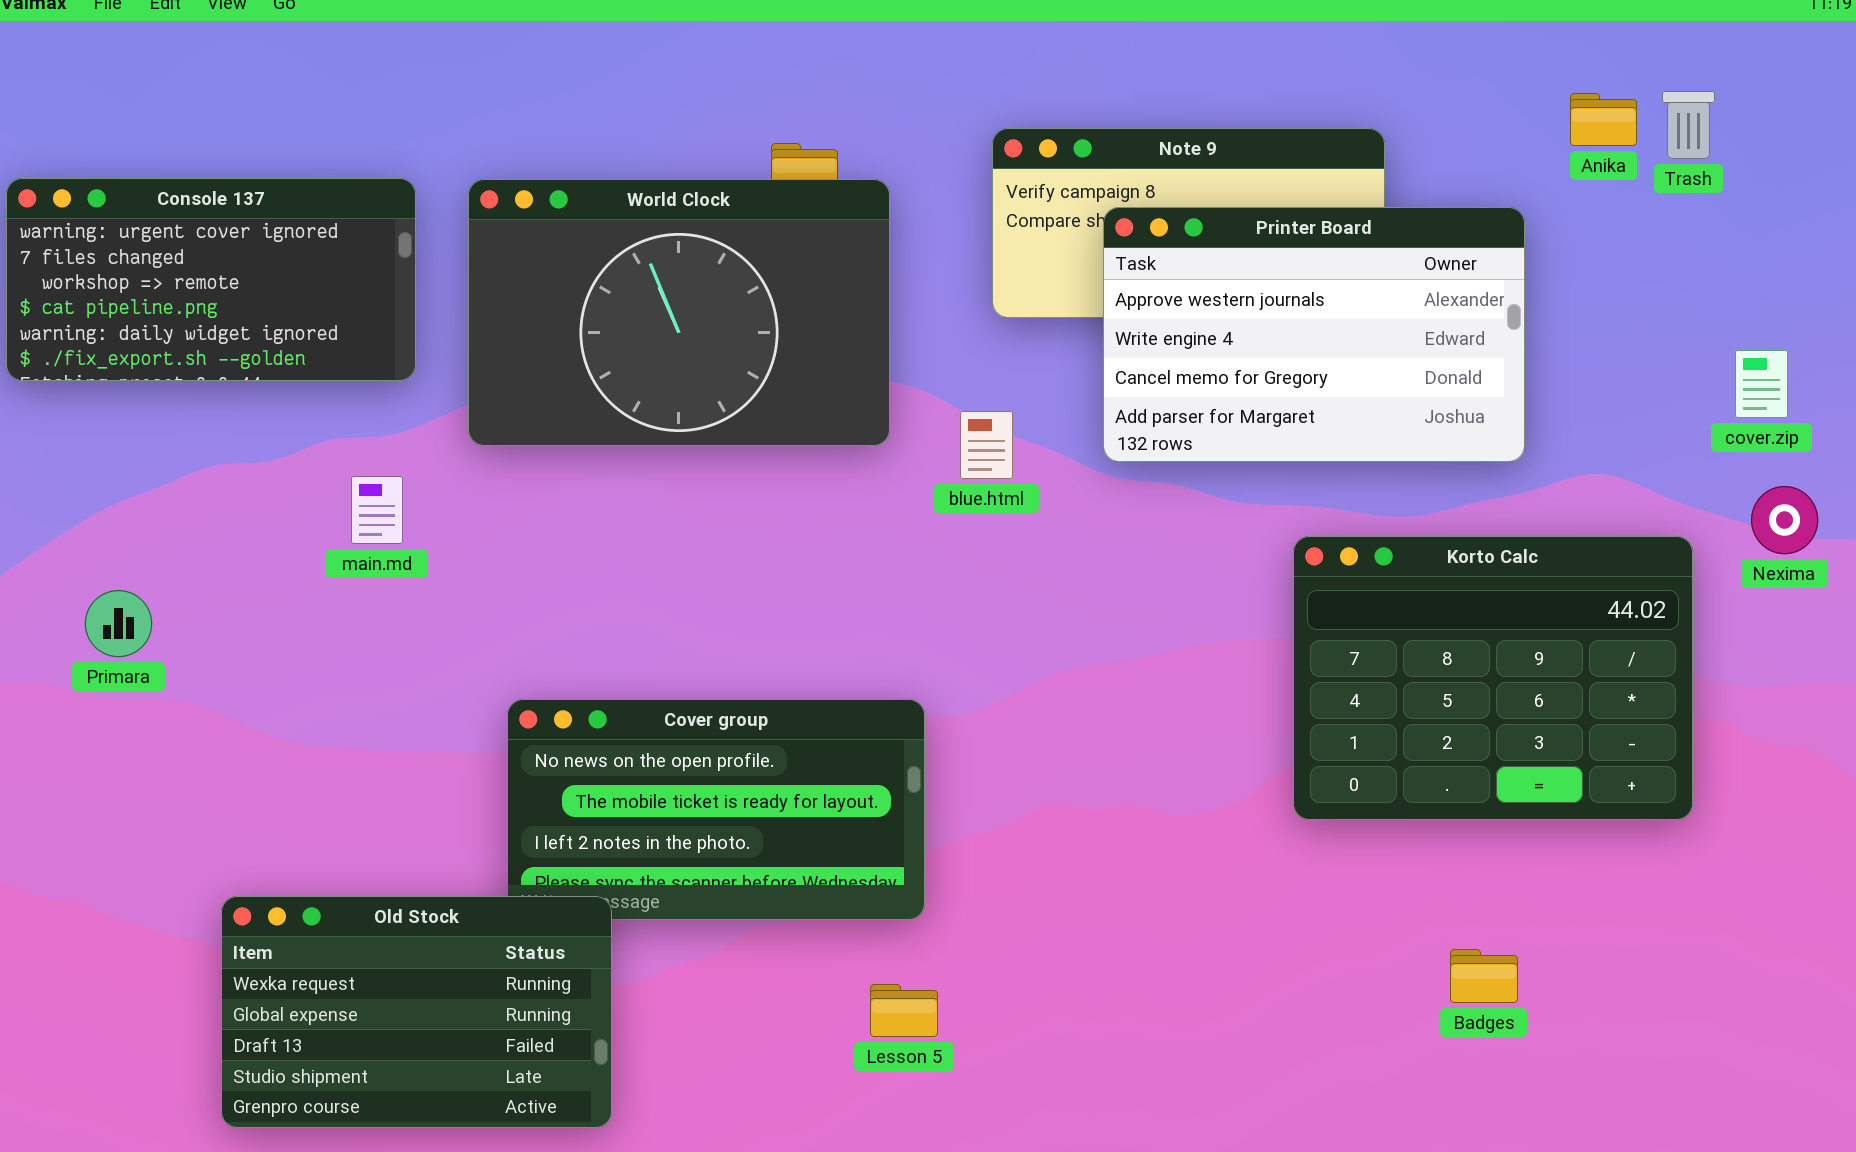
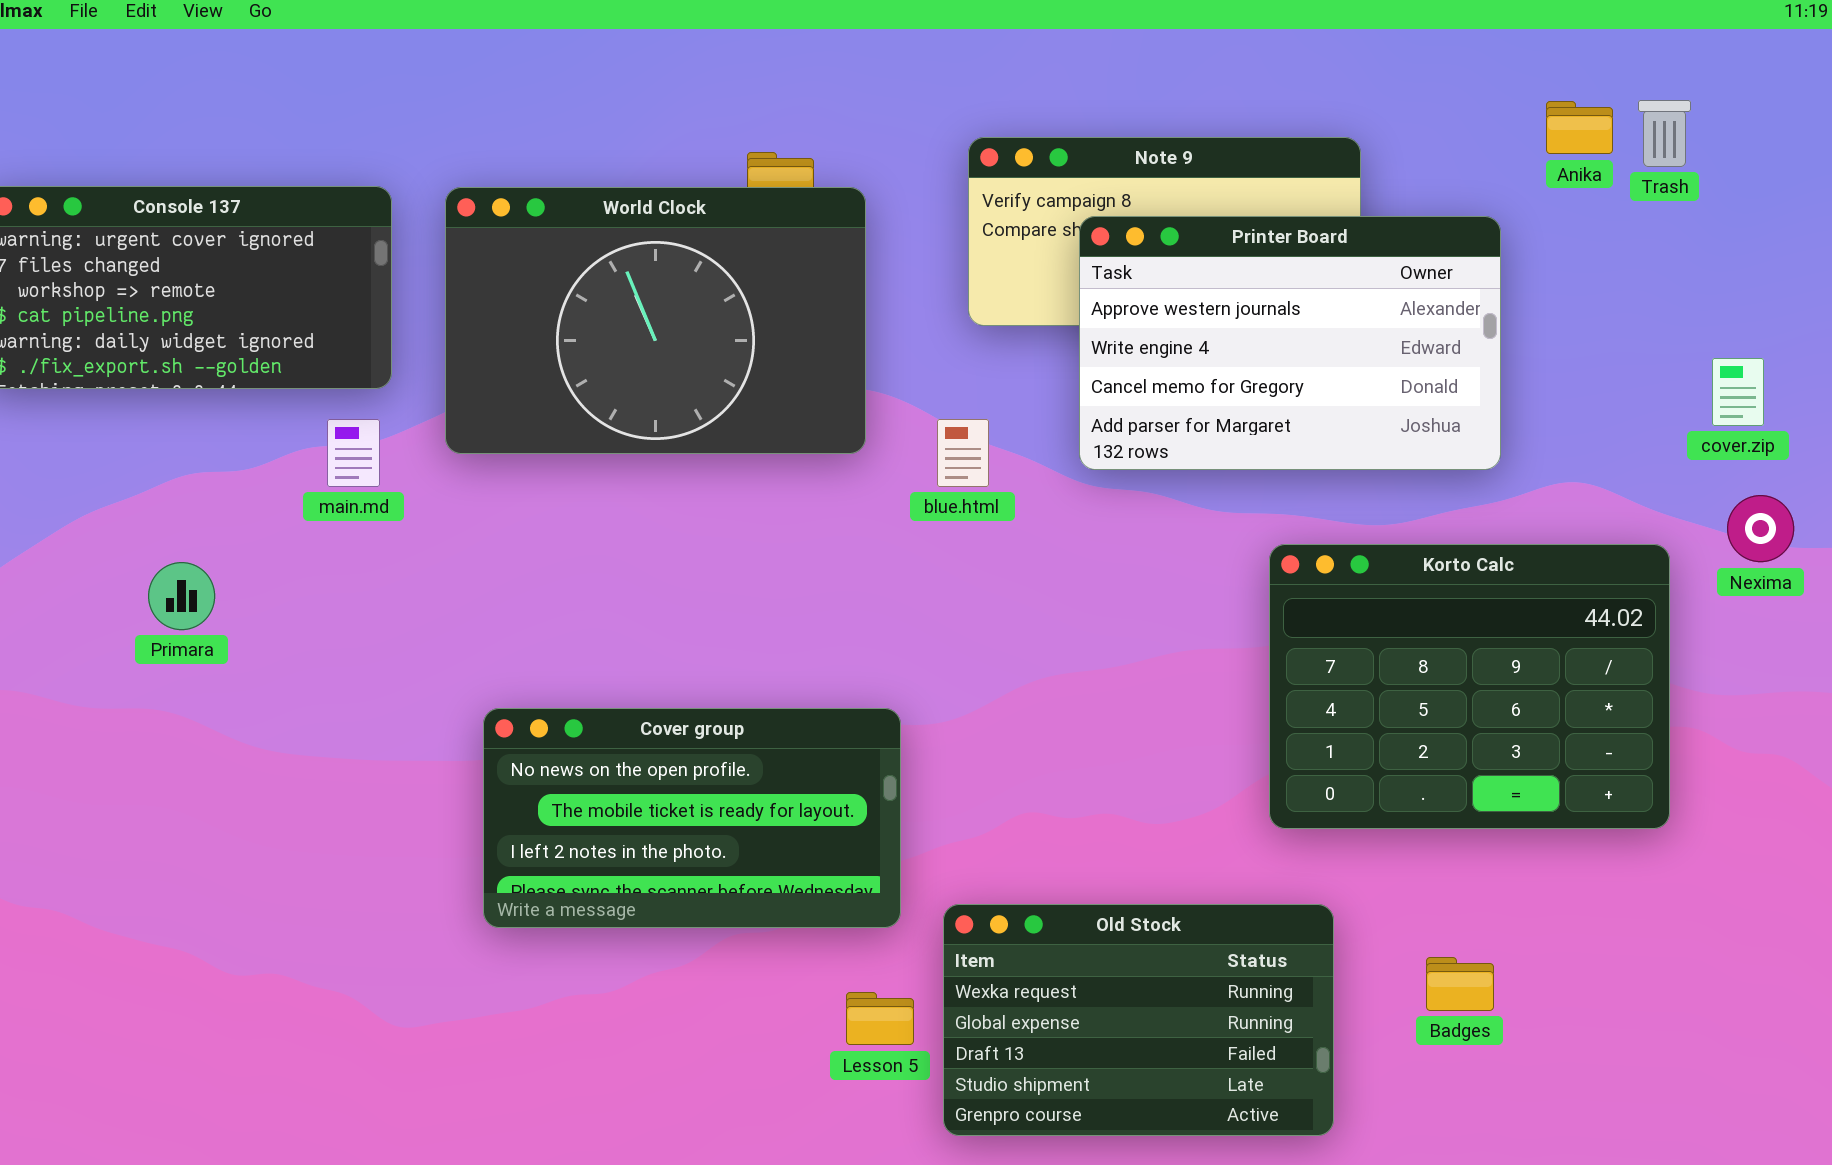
main.md: [351,476,403,544] -> [327,419,380,487], moved
Primara: [85,590,152,657] -> [148,562,215,630], moved
Old Stock: [221,896,612,1128] -> [943,904,1334,1136], moved

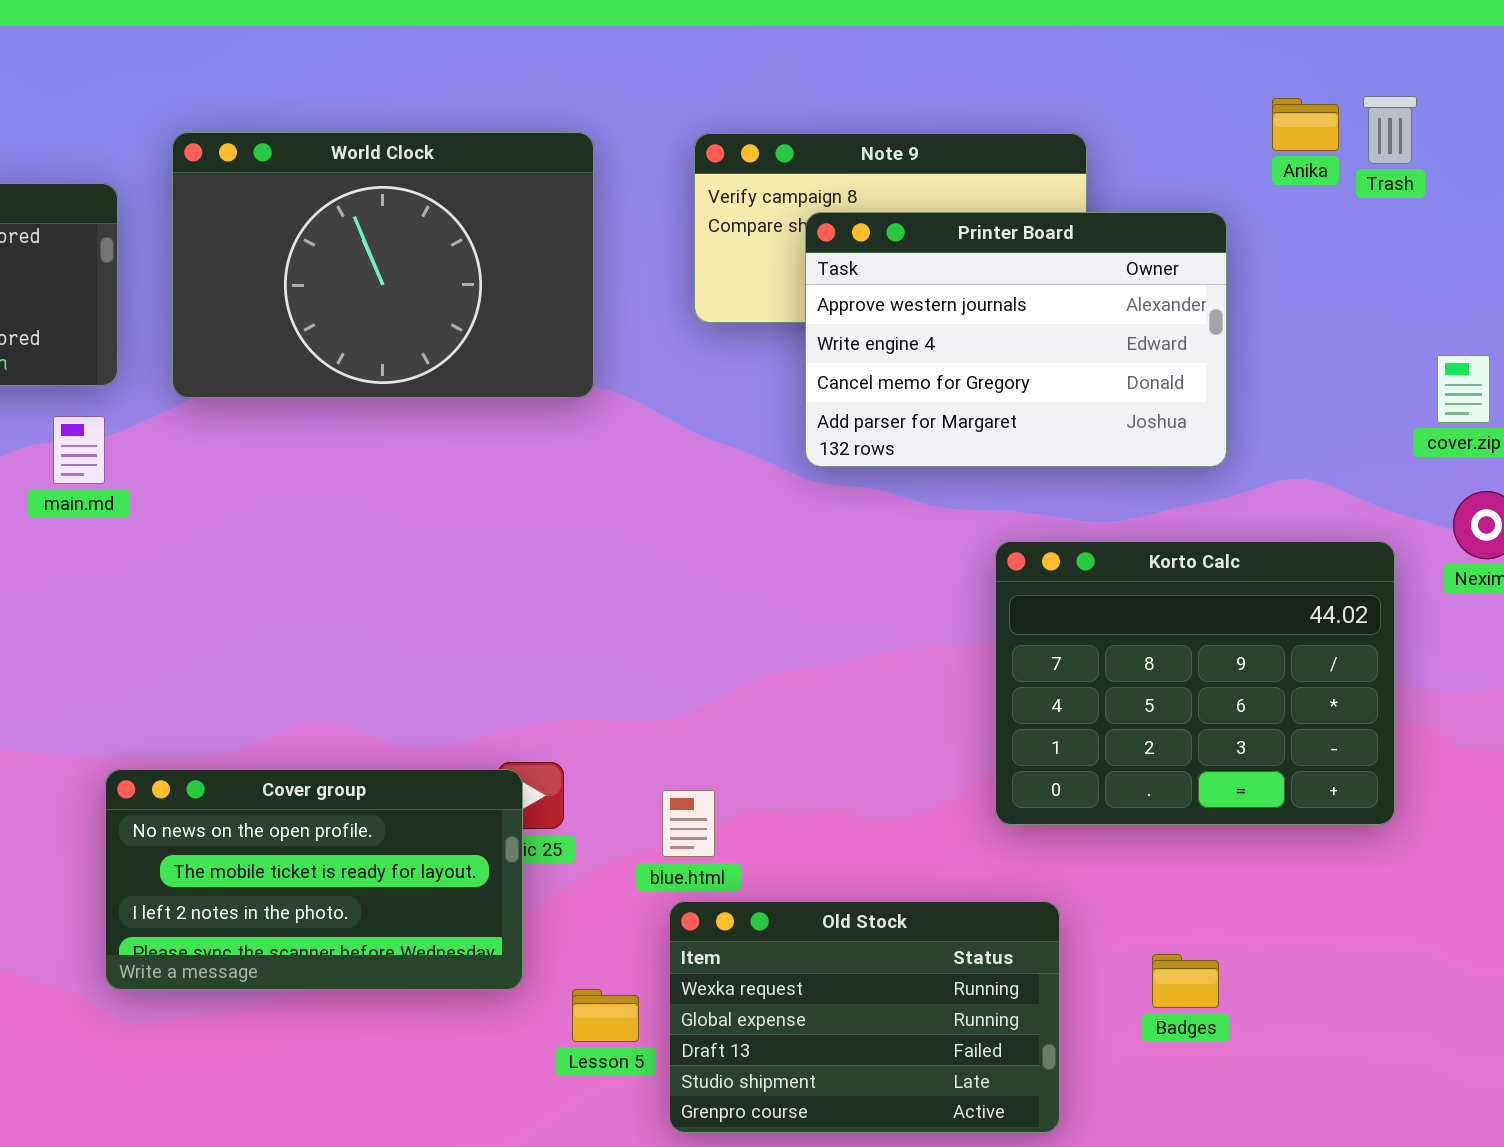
World Clock: [445,187,866,454] -> [172,132,594,398], moved
blue.html: [937,419,989,487] -> [662,790,715,857], moved
Cover group: [483,708,901,928] -> [105,769,523,990], moved

